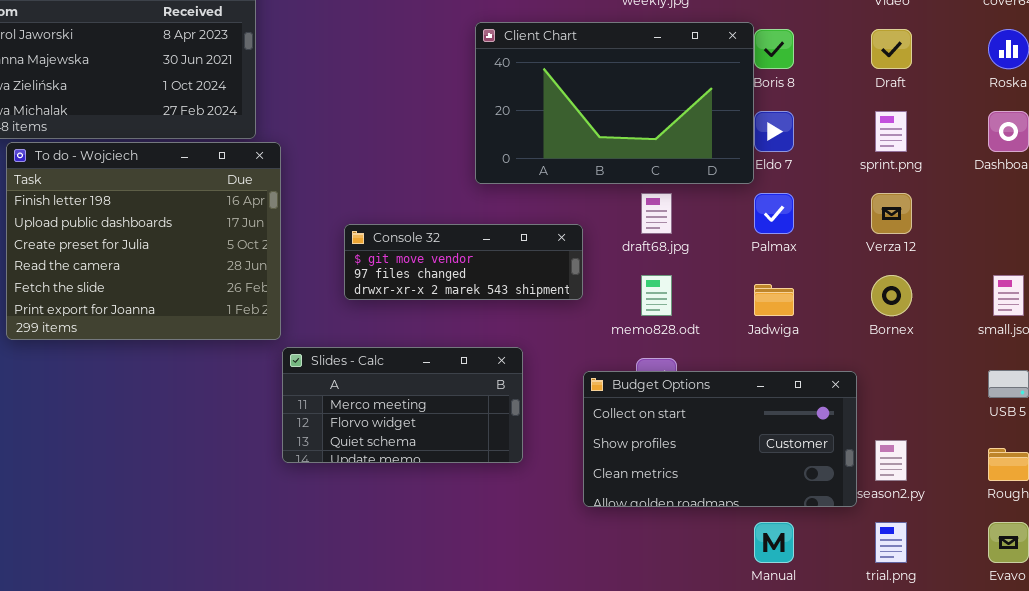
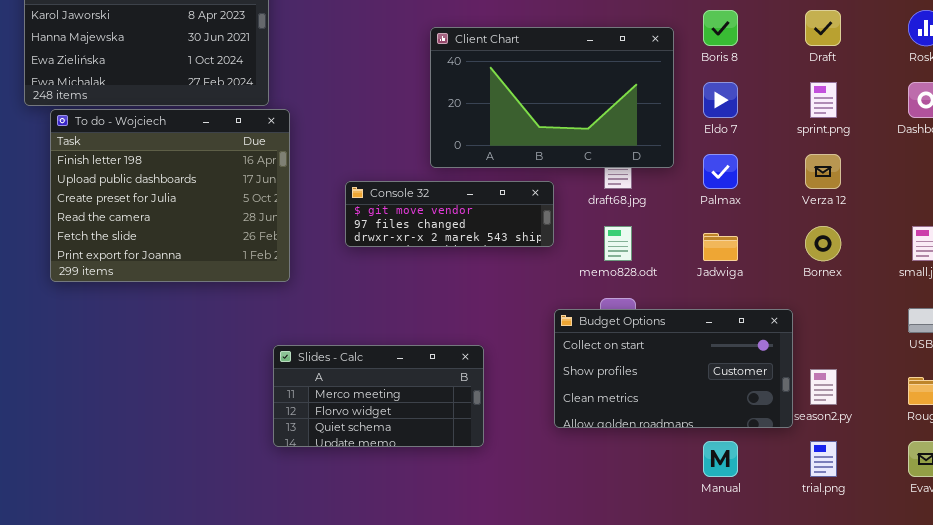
Client Chart: [475,22,754,184] -> [430,27,674,168], moved
Slides - Calc: [282,347,523,463] -> [273,345,484,447], moved

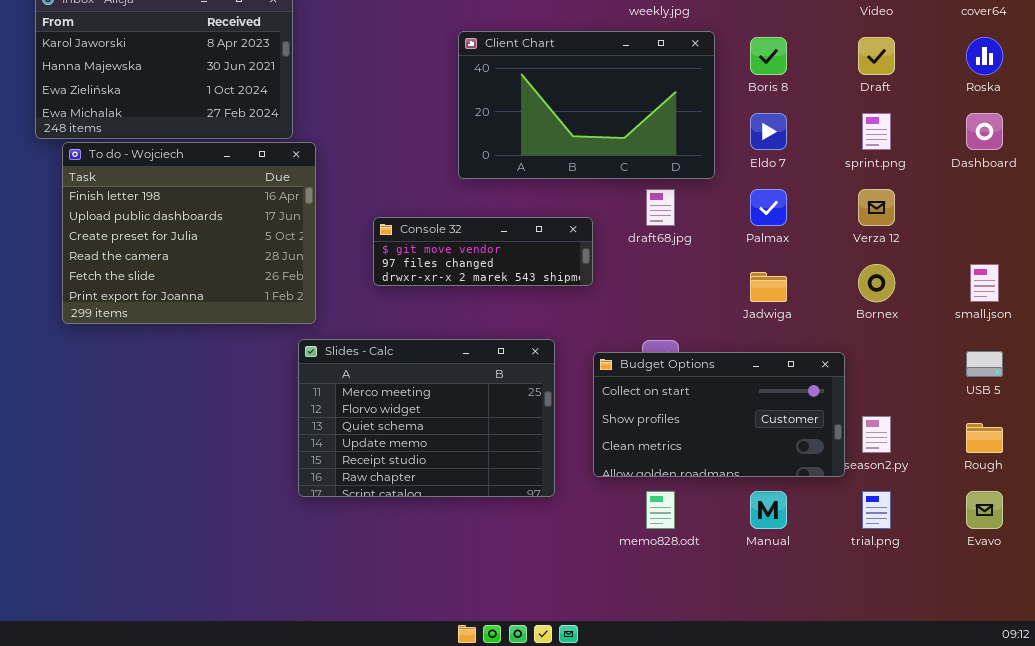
Client Chart: [430,27,674,168] -> [458,31,715,179], moved
memo828.odt: [604,226,632,261] -> [646,491,675,529], moved
Slides - Calc: [273,345,484,447] -> [298,339,555,497], resized

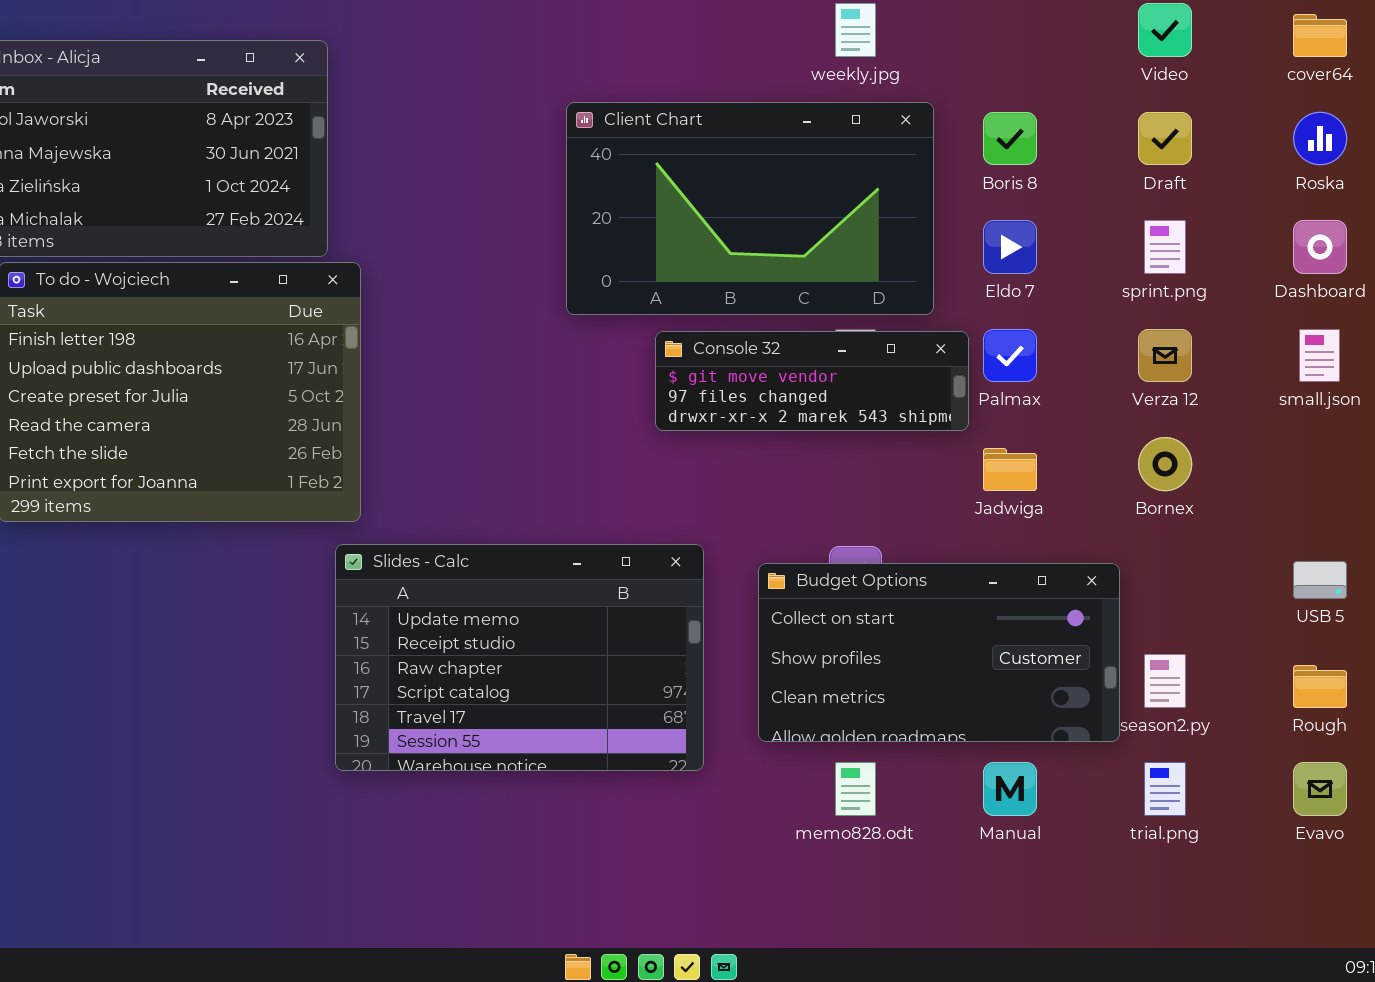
Console 32: [373,217,593,286] -> [655,331,969,431], moved
small.json: [970,264,999,302] -> [1299,329,1340,382], moved
Slides - Calc: [298,339,555,497] -> [335,544,704,771], scrolled down 3 rows

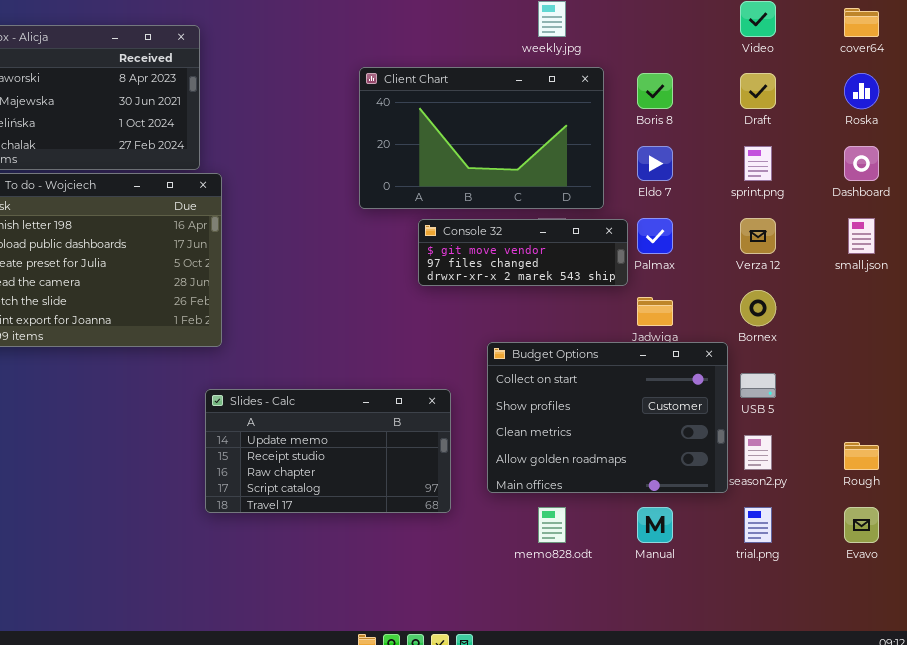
Slides - Calc: [335,544,704,771] -> [205,389,451,513], resized
USB 5: [1293,561,1347,599] -> [740,373,776,398], moved
Budget Options: [758,563,1120,742] -> [487,342,728,493], resized

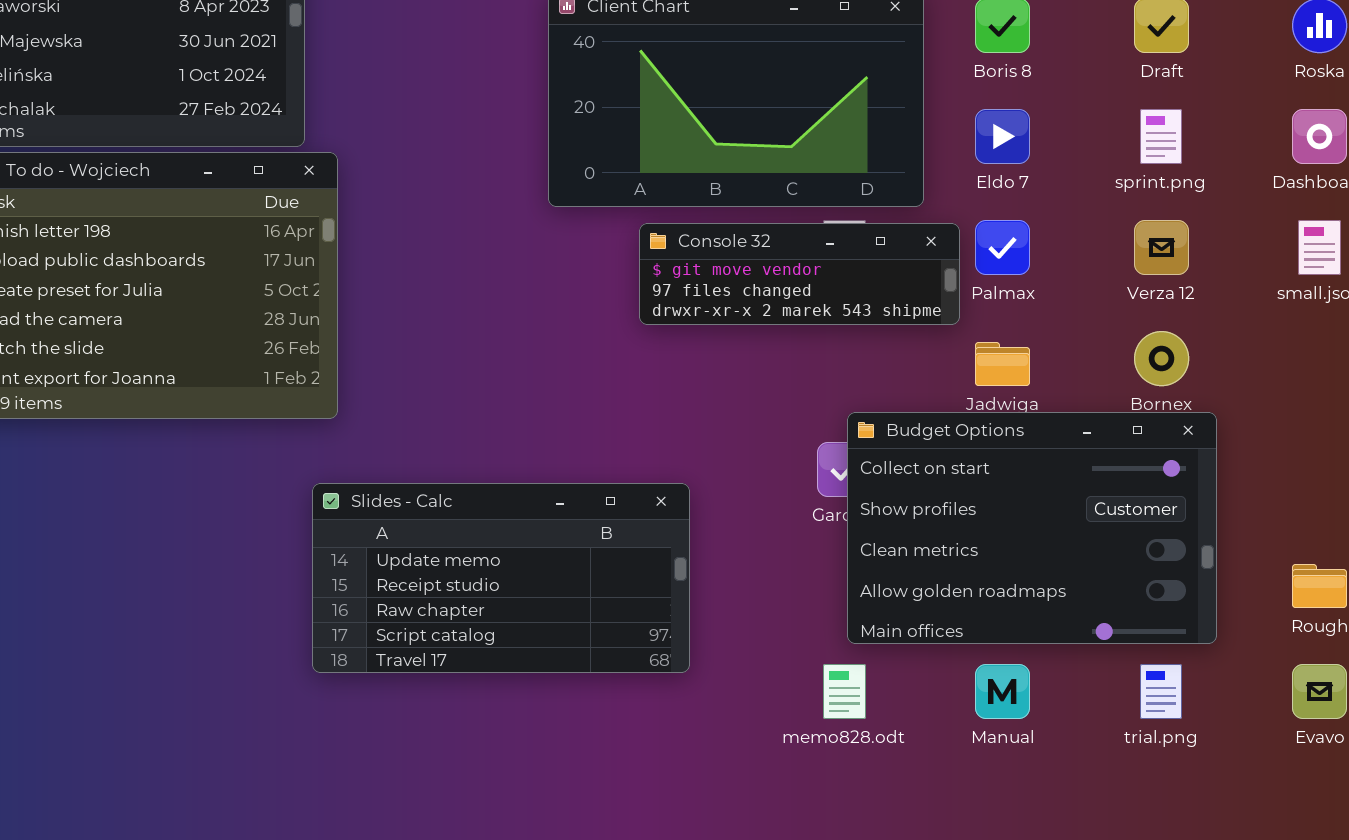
Budget Options: [487,342,728,493] -> [847,412,1217,644], moved

